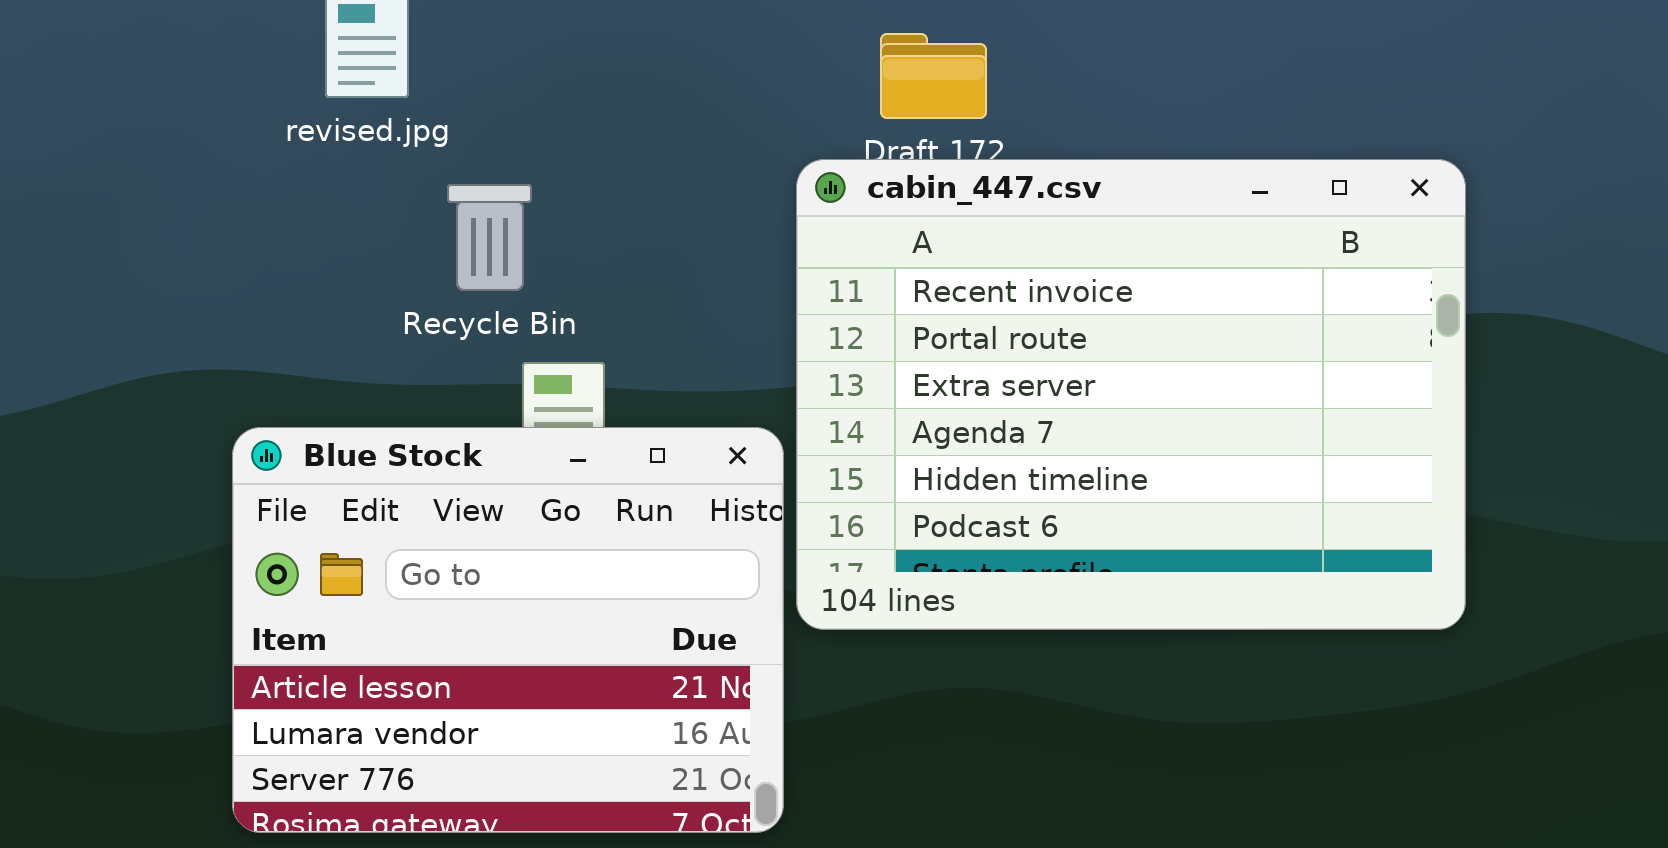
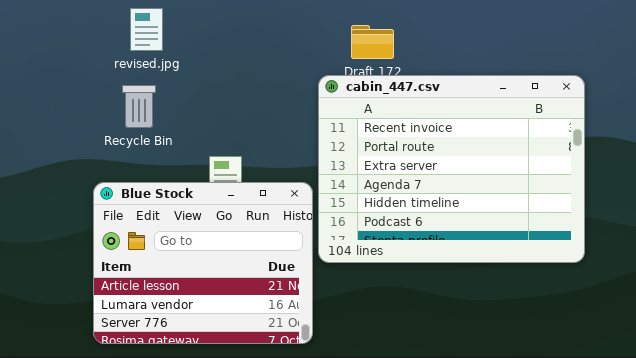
Recycle Bin: [447,184,532,291] -> [122,85,156,128], moved

